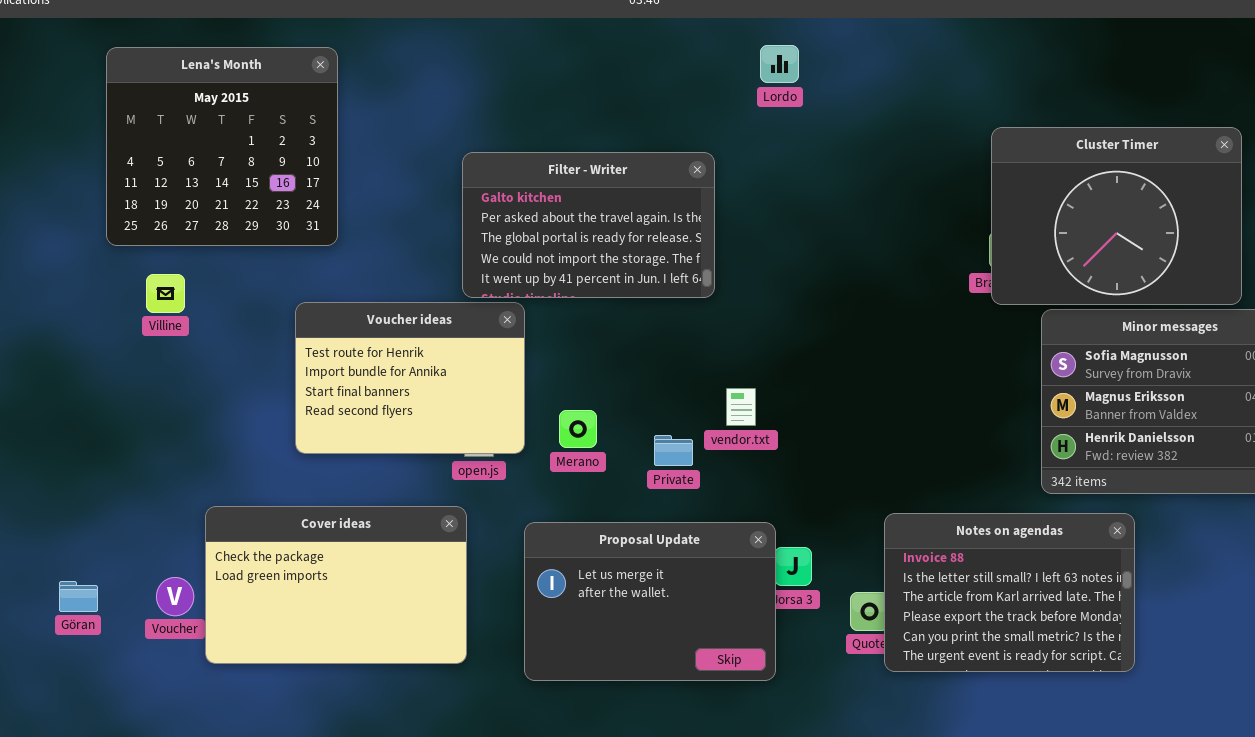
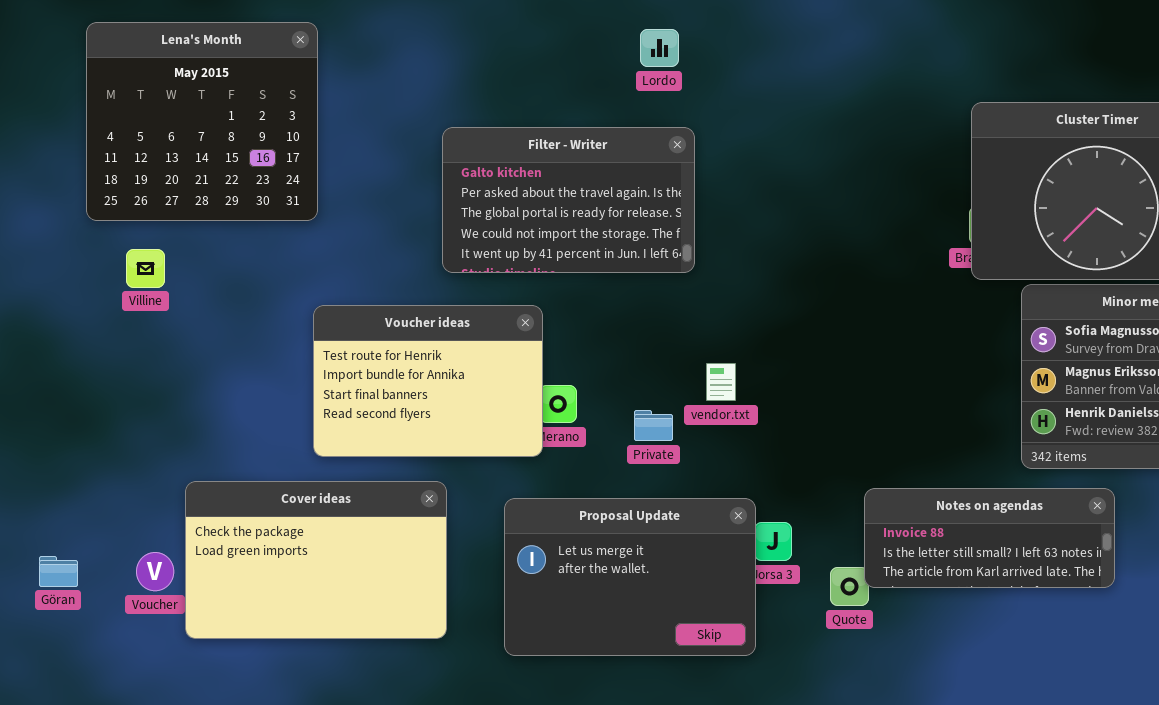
Lordo: [760,45,799,83] -> [640,29,679,67], moved
Voucher ideas: [295,302,525,454] -> [313,305,543,457], moved
Notes on agendas: [884,513,1135,672] -> [864,488,1115,588], resized

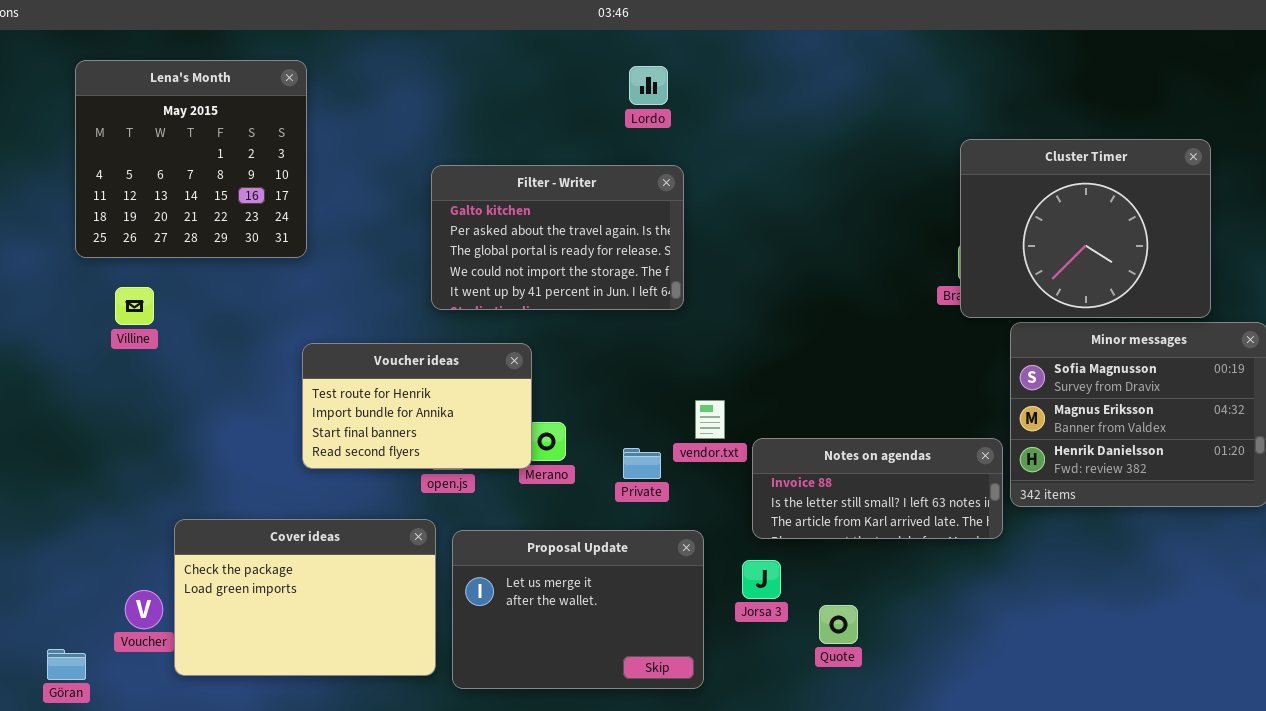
Voucher ideas: [313,305,543,457] -> [302,343,532,469], resized
Notes on agendas: [864,488,1115,588] -> [752,438,1003,539], moved
Proposal Update: [504,498,756,656] -> [452,530,704,689], moved
Göran: [39,556,78,587] -> [47,649,86,680], moved

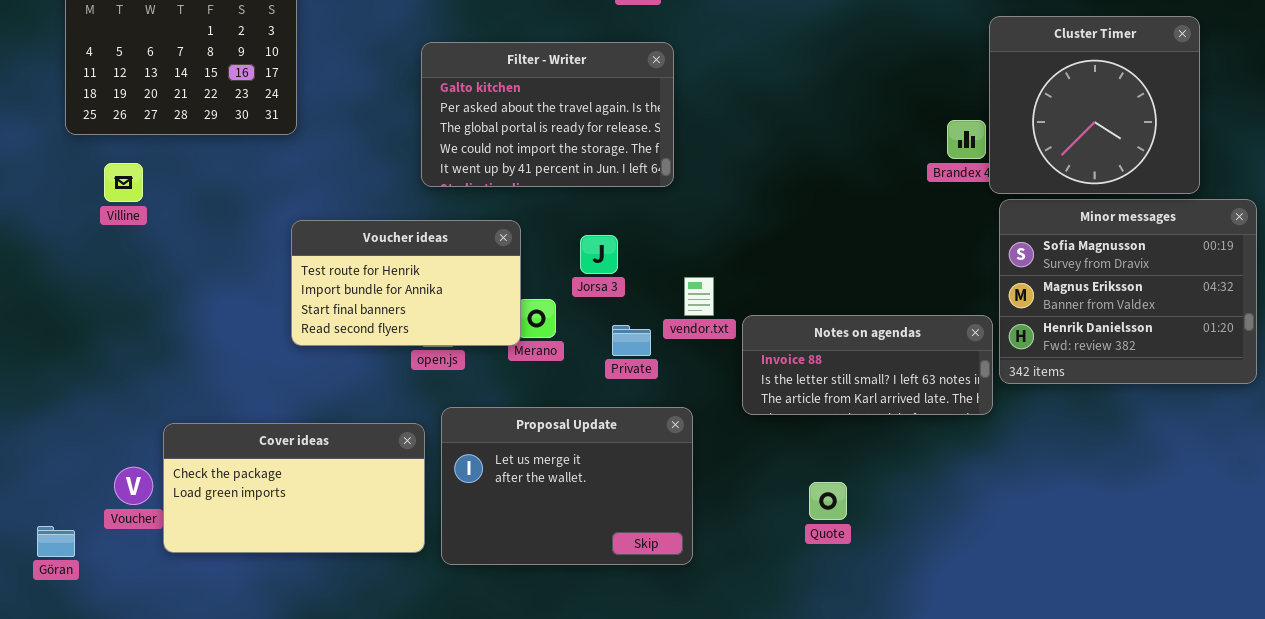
Cluster Timer: [960,139,1211,318] -> [989,16,1200,194], resized
Cover ideas: [174,519,436,676] -> [163,423,425,553], resized
Jorsa 3: [742,560,781,599] -> [580,235,618,274], moved

